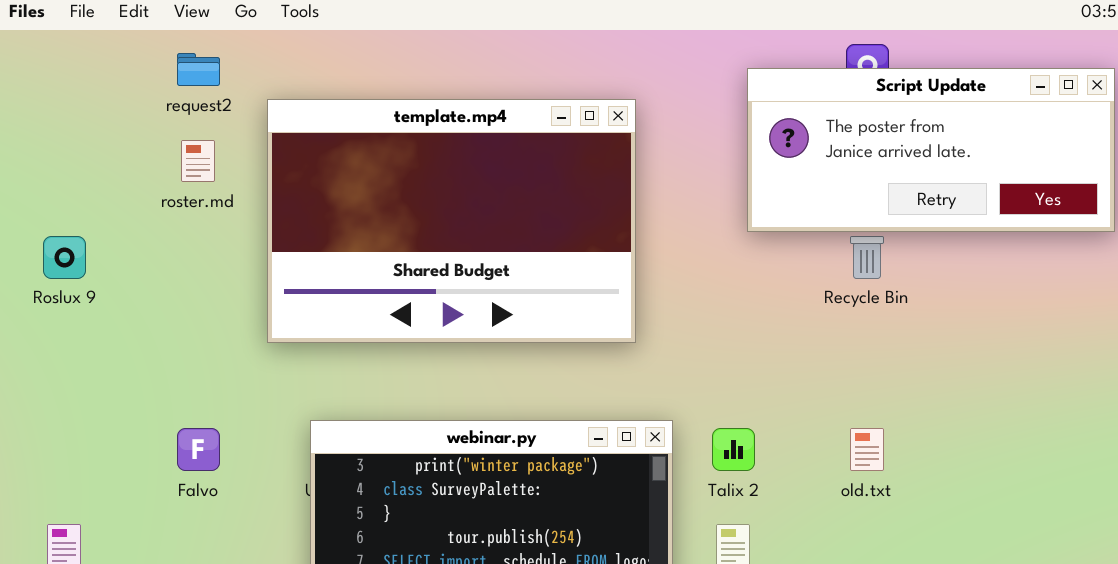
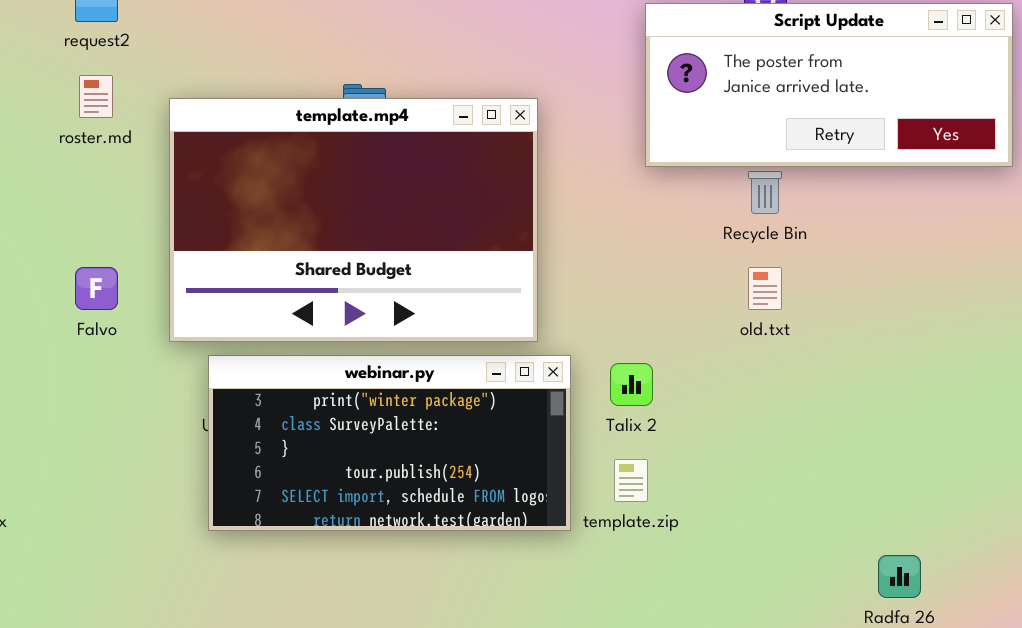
template.mp4: [267,99,636,343] -> [169,98,538,342], moved
Falvo: [177,428,220,471] -> [75,267,118,310], moved
old.txt: [850,428,884,471] -> [748,267,782,310], moved

